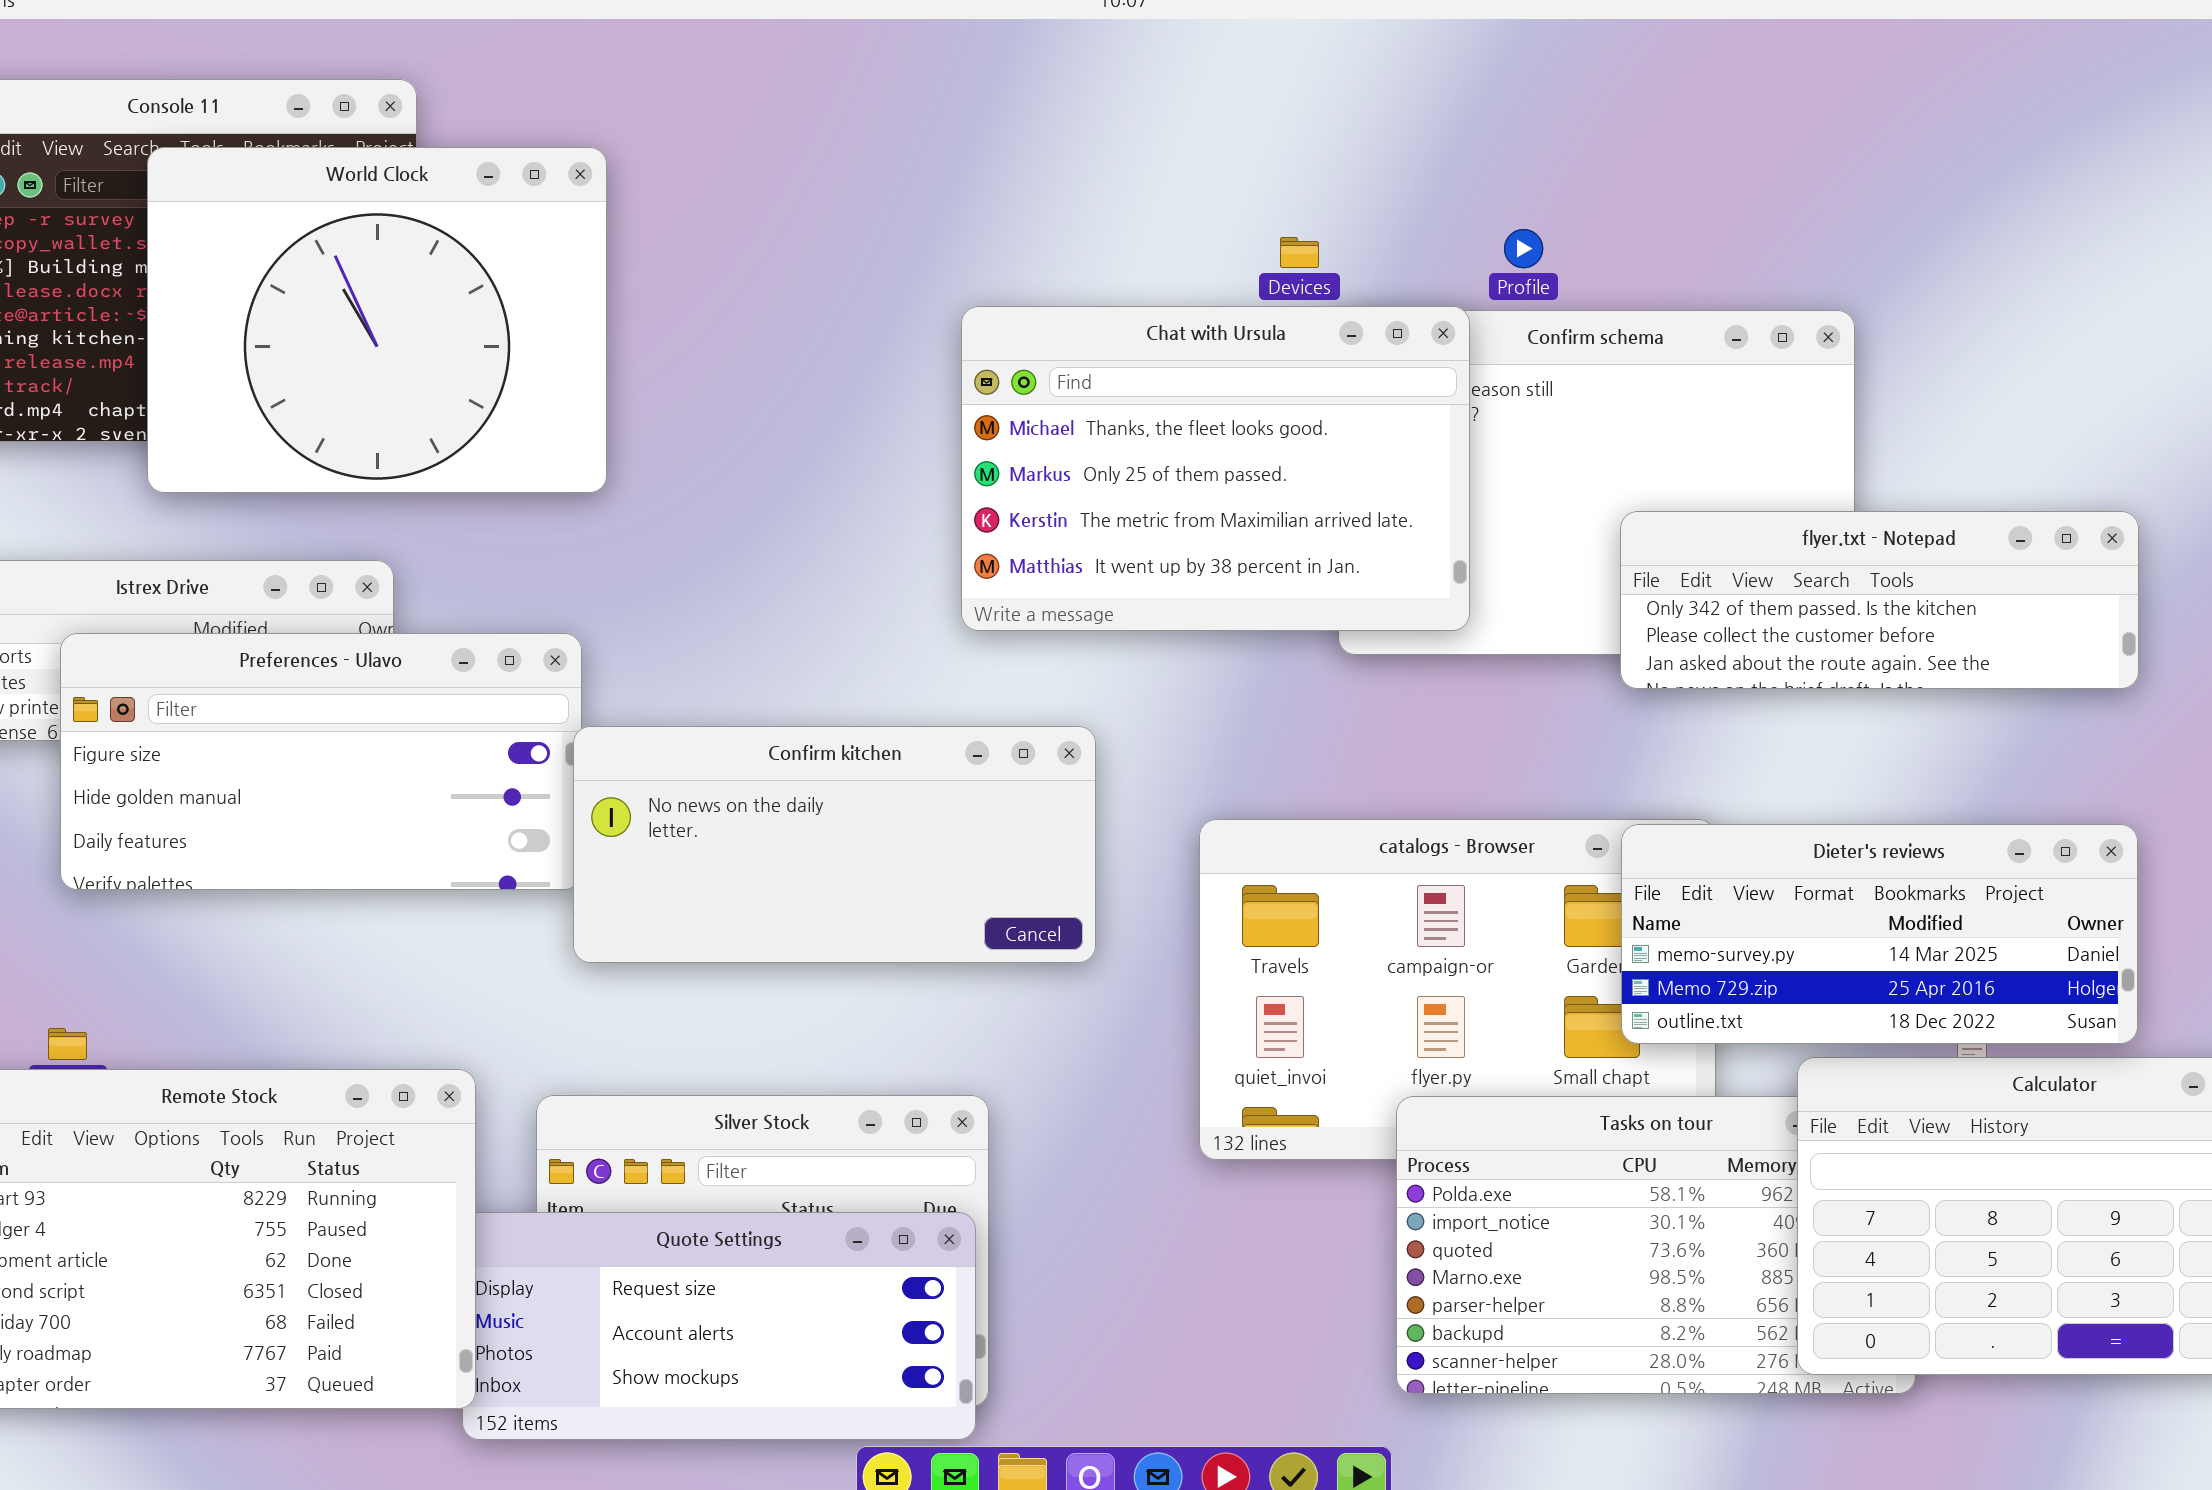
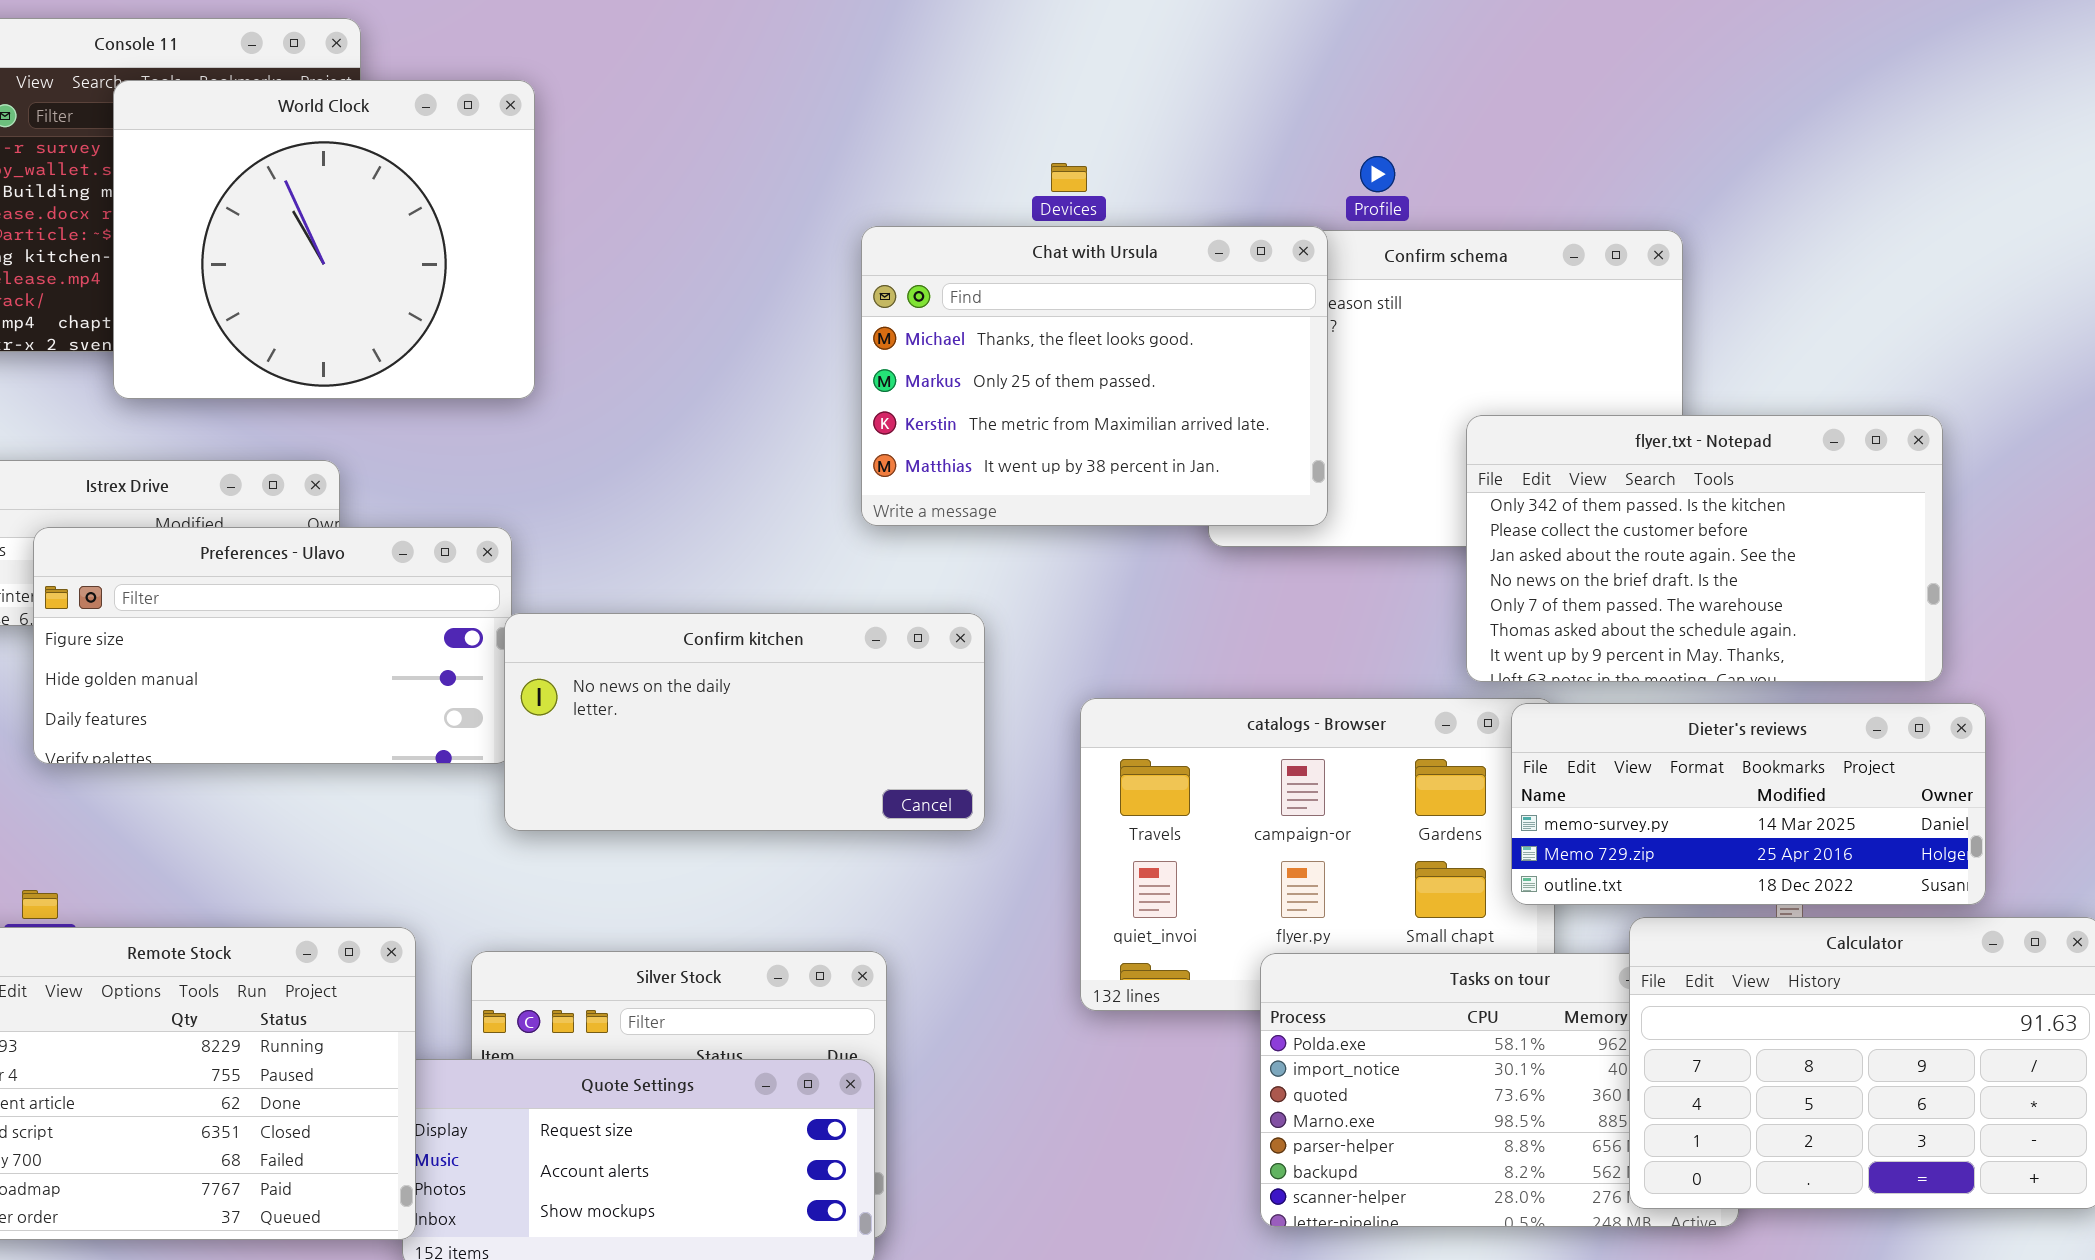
Devices: [1280,237,1319,268] -> [1051,163,1087,192], moved
flyer.txt - Notepad: [1620,511,2139,689] -> [1466,415,1943,682], resized
Dieter's reviews: [1621,824,2138,1044] -> [1511,703,1986,905], moved

